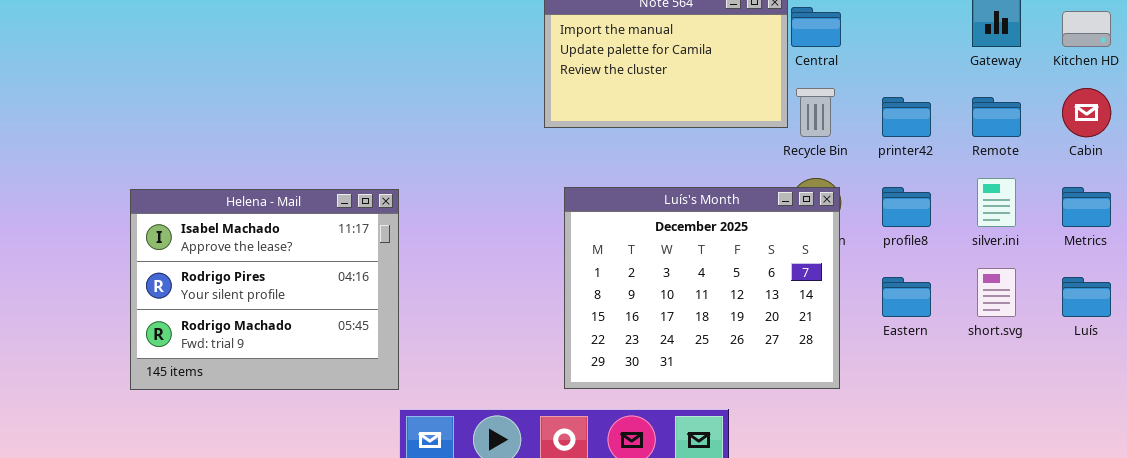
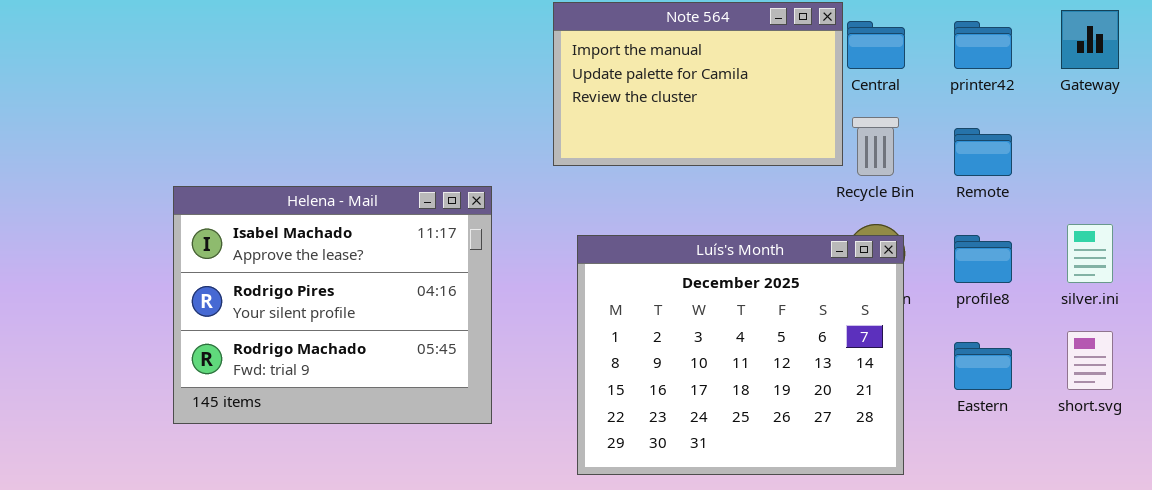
printer42: [882,97,931,137] -> [954,21,1012,69], moved
Remote: [972,97,1021,137] -> [954,128,1012,176], moved
Helena - Mail: [130,189,399,390] -> [173,186,492,424], moved

